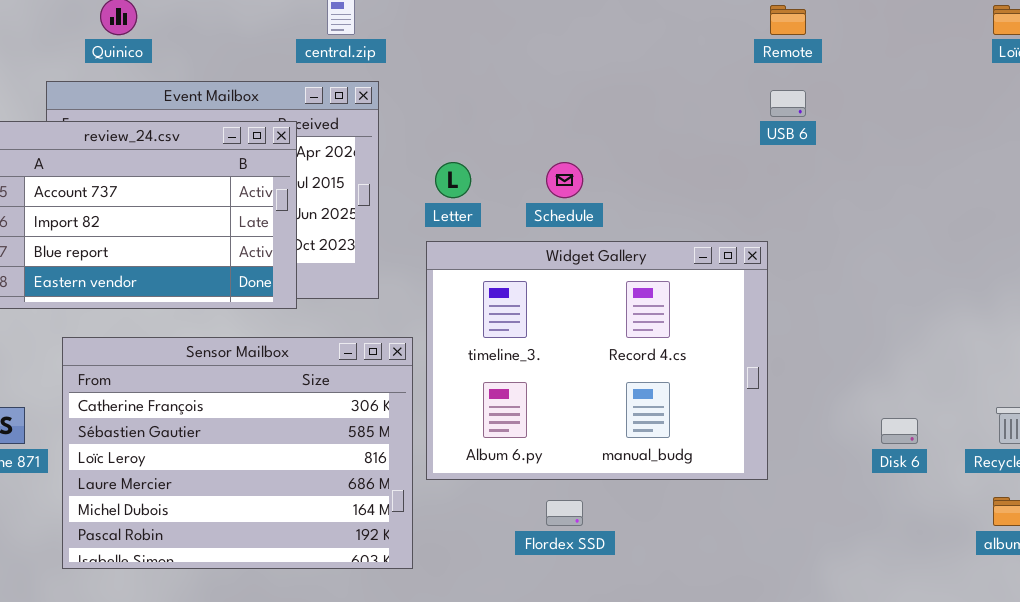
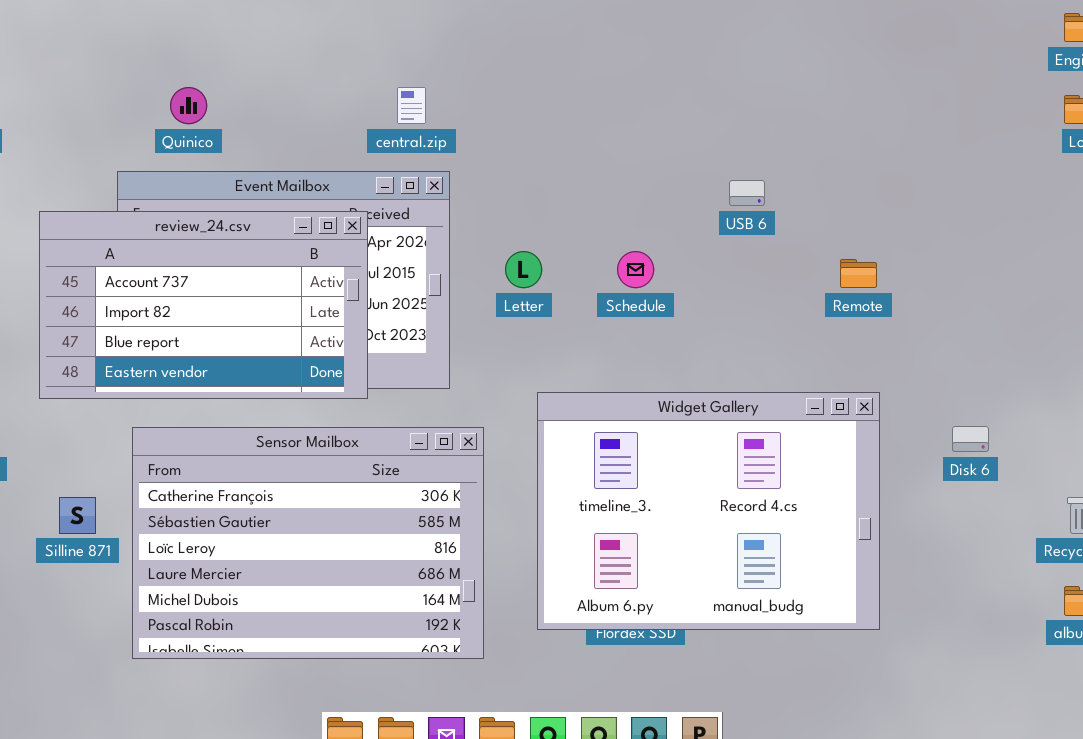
Remote: [770,5,806,35] -> [840,259,877,288], moved
USB 6: [770,90,806,117] -> [729,180,765,206], moved
Widget Gallery: [426,241,768,480] -> [537,392,880,630], moved
Disk 6: [881,418,918,444] -> [952,426,989,452], moved

